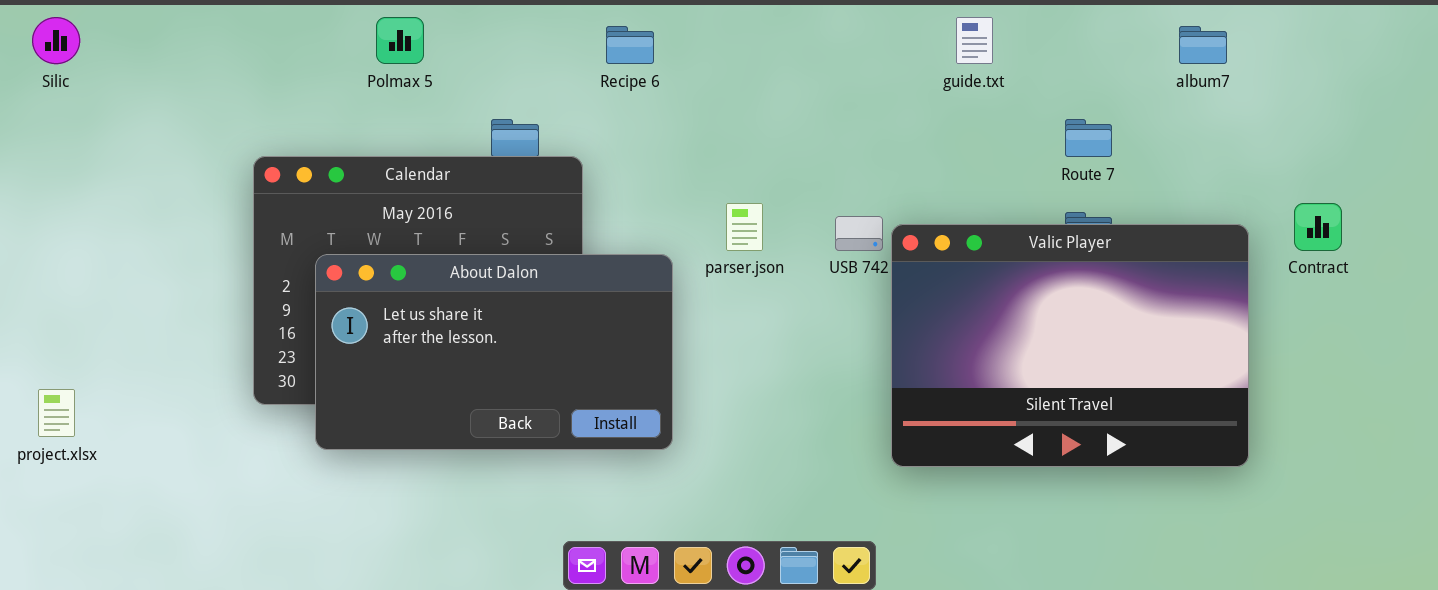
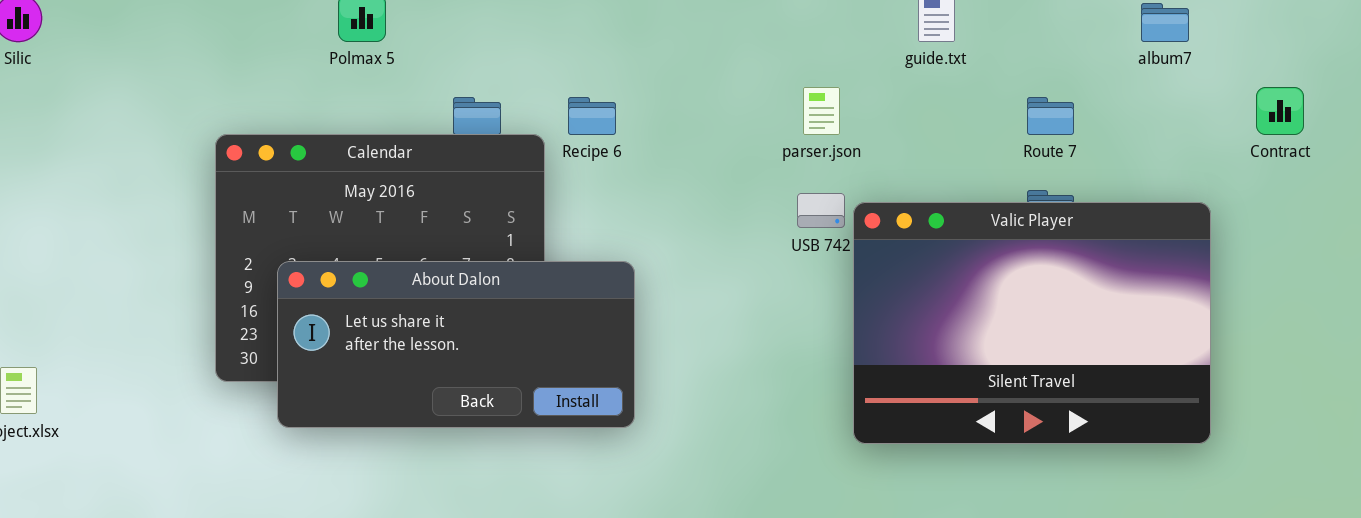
Recipe 6: [606,26,654,64] -> [568,97,616,135], moved
parser.json: [726,203,763,251] -> [803,87,840,135], moved
Contract: [1294,203,1342,251] -> [1256,87,1304,135], moved
About Dalon: [315,254,673,450] -> [277,261,635,428], resized

